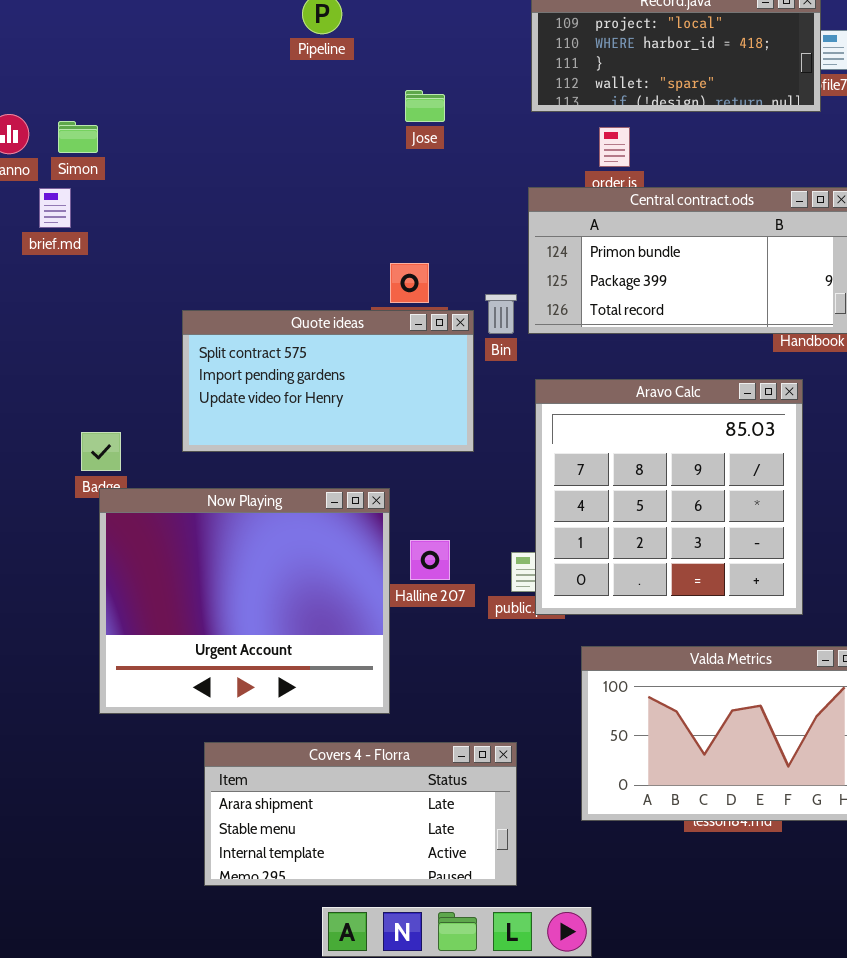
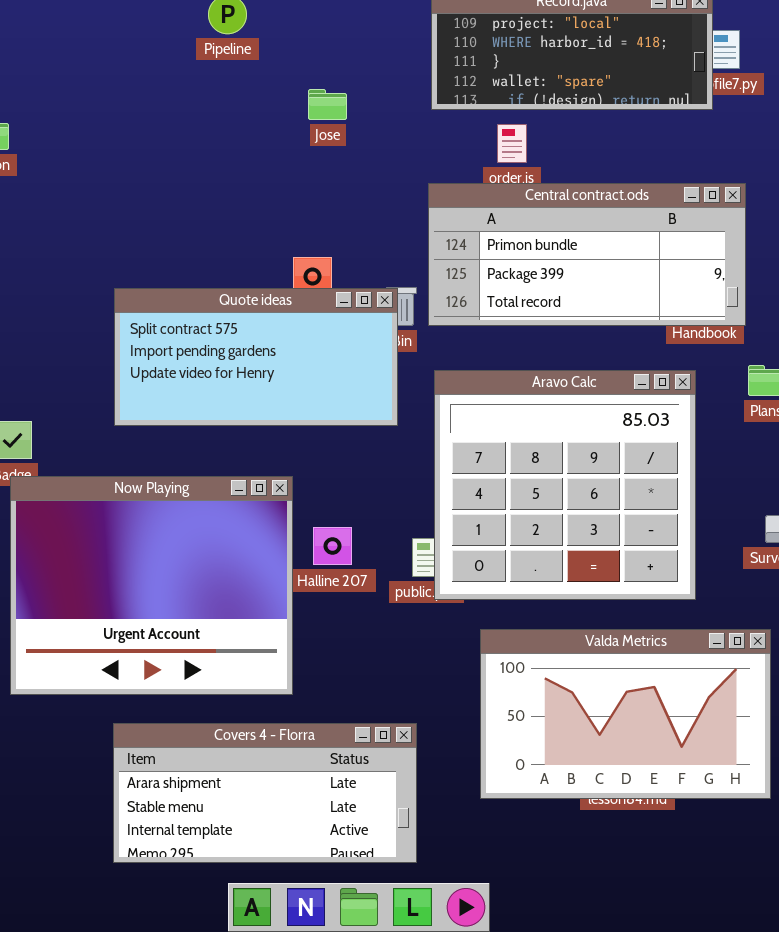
Quote ideas: [182,310,474,452] -> [114,288,398,426], moved

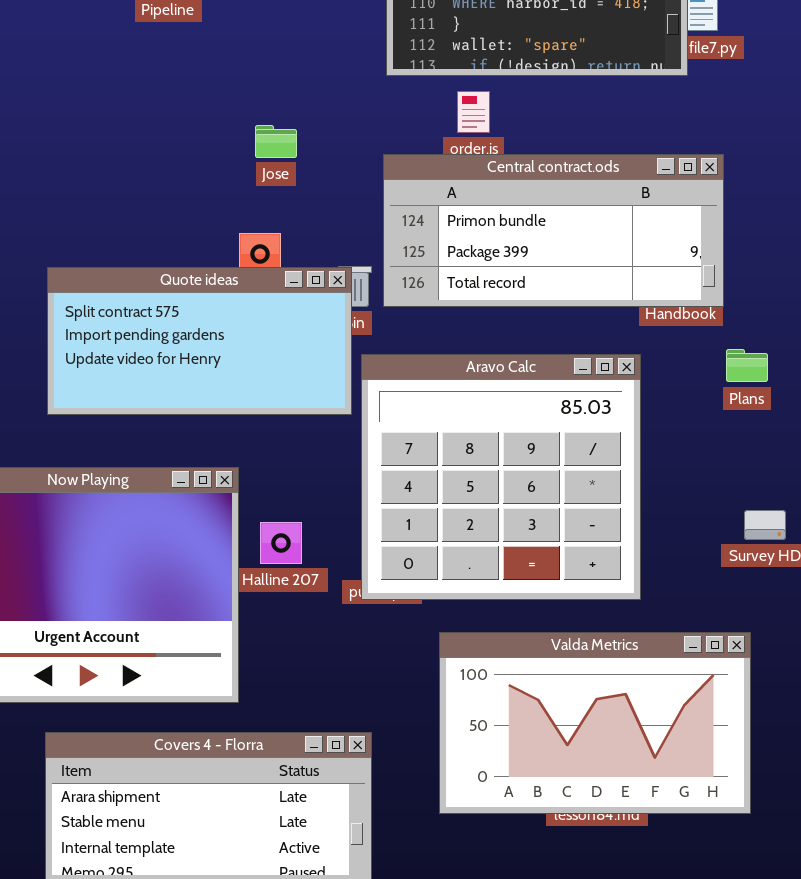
Jose: [308,89,347,120] -> [255,125,297,158], moved
Aravo Calc: [434,370,696,600] -> [361,354,641,600], moved

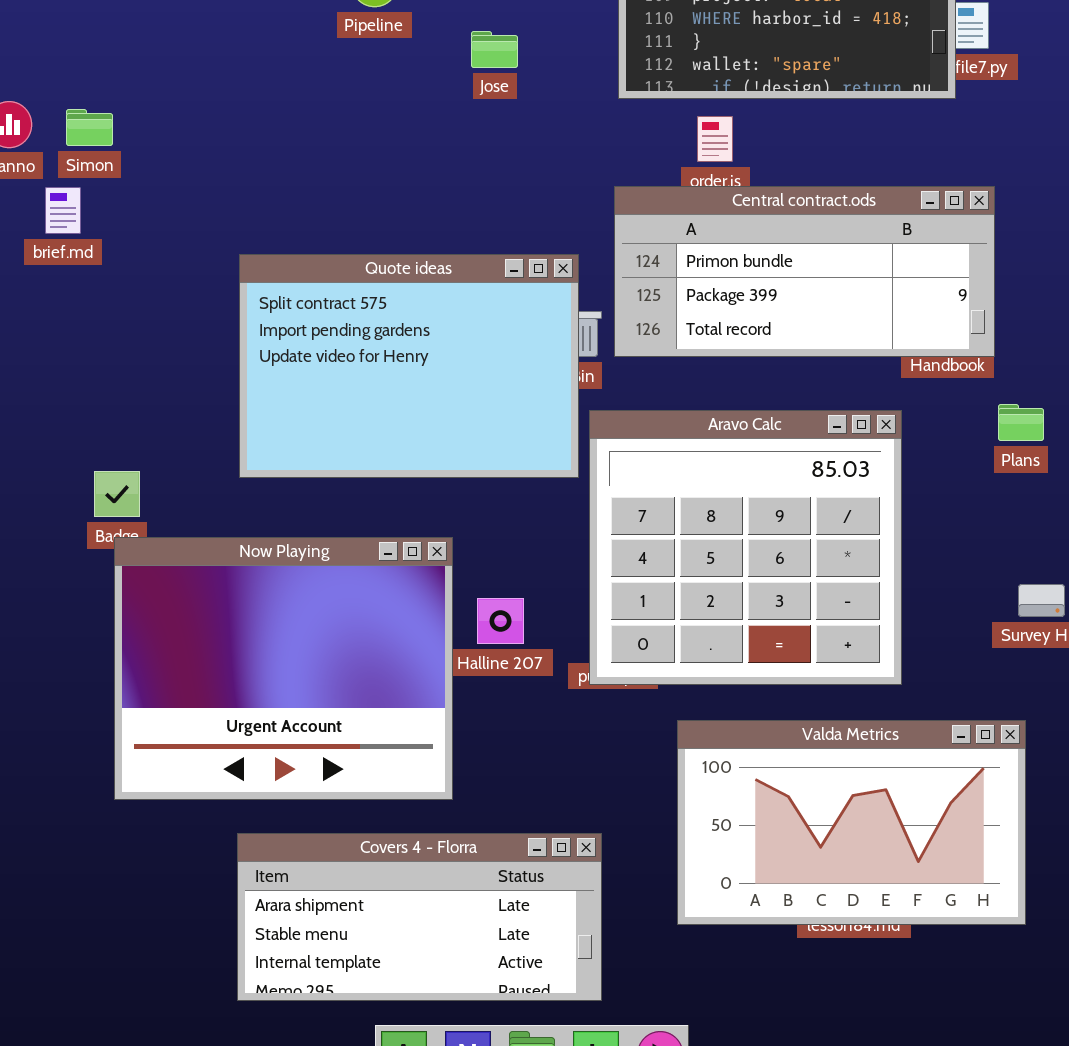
Jose: [255,125,297,158] -> [471,31,518,68], moved
Quote ideas: [47,267,352,415] -> [239,254,579,478], resized

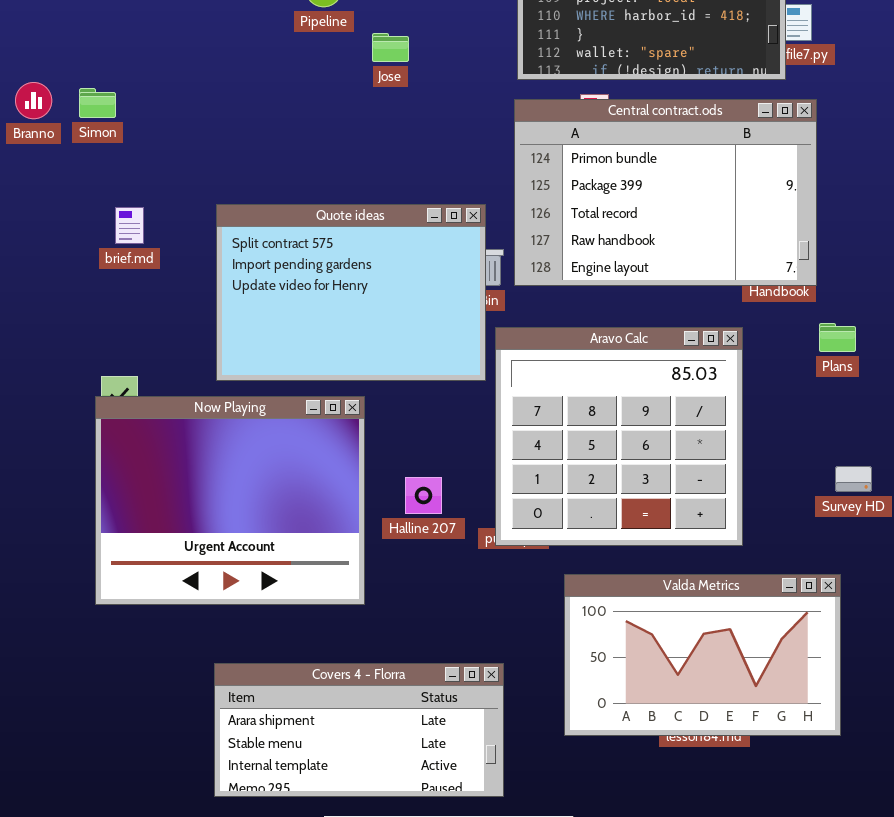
Jose: [471,31,518,68] -> [372,33,409,62], moved
Central contract.ods: [614,186,995,357] -> [514,99,817,286], resized
brief.md: [45,187,81,234] -> [115,207,144,244], moved
Now Playing: [114,537,453,800] -> [95,396,365,605], moved

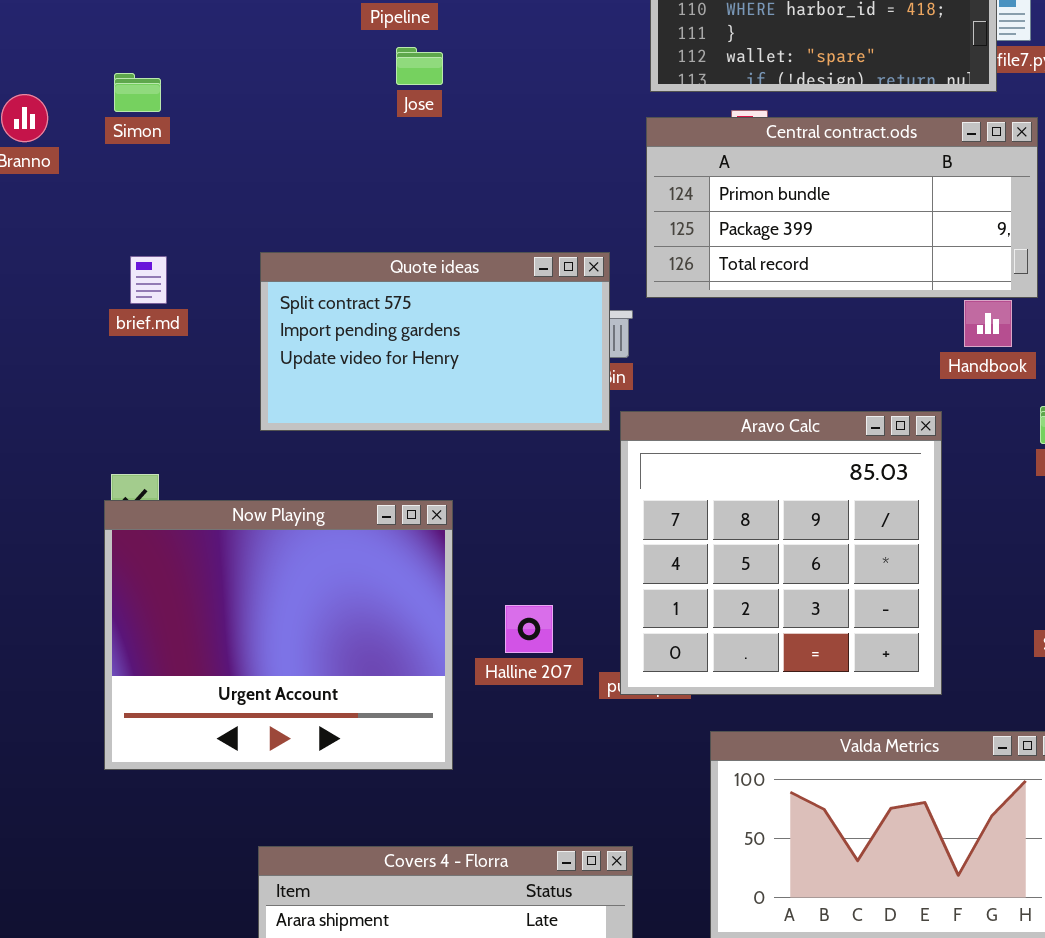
Jose: [372,33,409,62] -> [396,47,443,85], moved
Simon: [79,88,116,118] -> [114,73,161,112], moved
Central contract.ods: [514,99,817,286] -> [646,117,1038,298], resized
Quote ideas: [216,204,486,381] -> [260,252,610,431], resized

